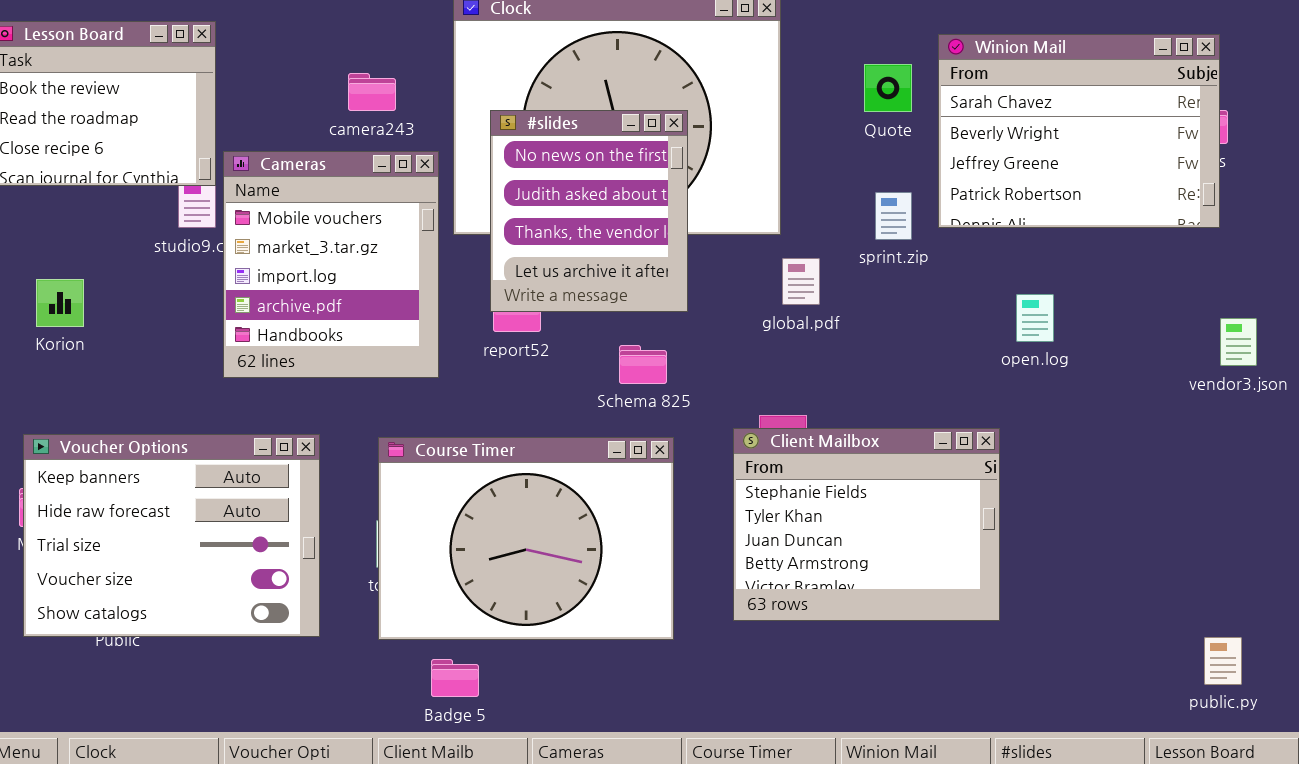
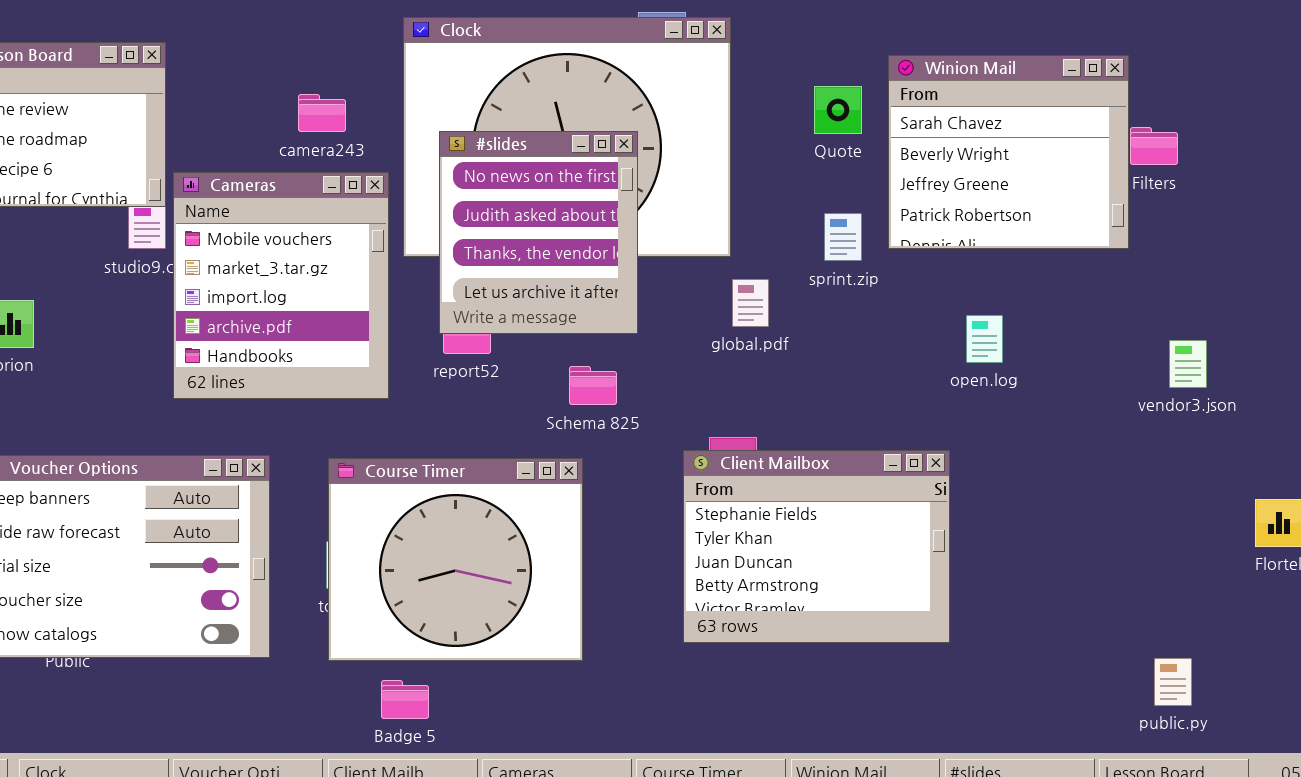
Winion Mail: [938,34,1220,228] -> [888,55,1129,249], resized
Course Timer: [378,437,674,640] -> [328,458,583,661], resized

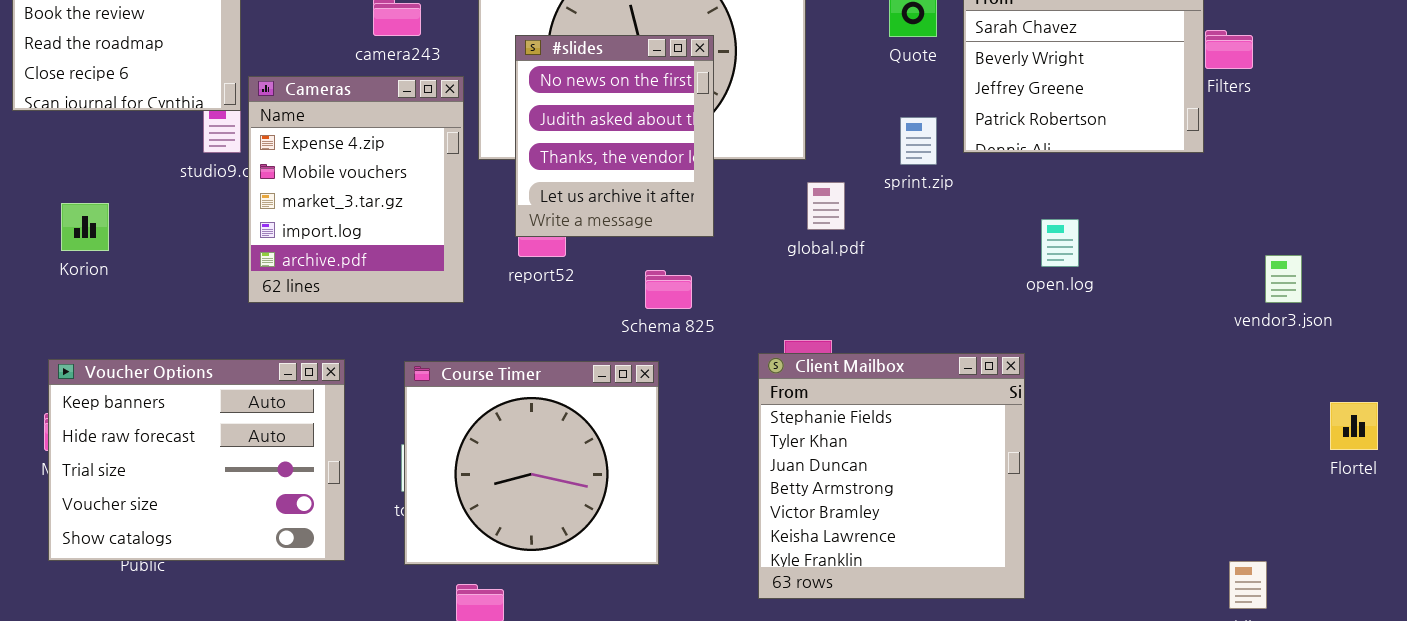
Cameras: [173,172,389,399] -> [248,76,464,303], scrolled up 1 row
vendor3.json: [1169,340,1207,388] -> [1265,255,1302,303], moved
Client Mailbox: [683,450,950,643] -> [758,353,1025,599], resized

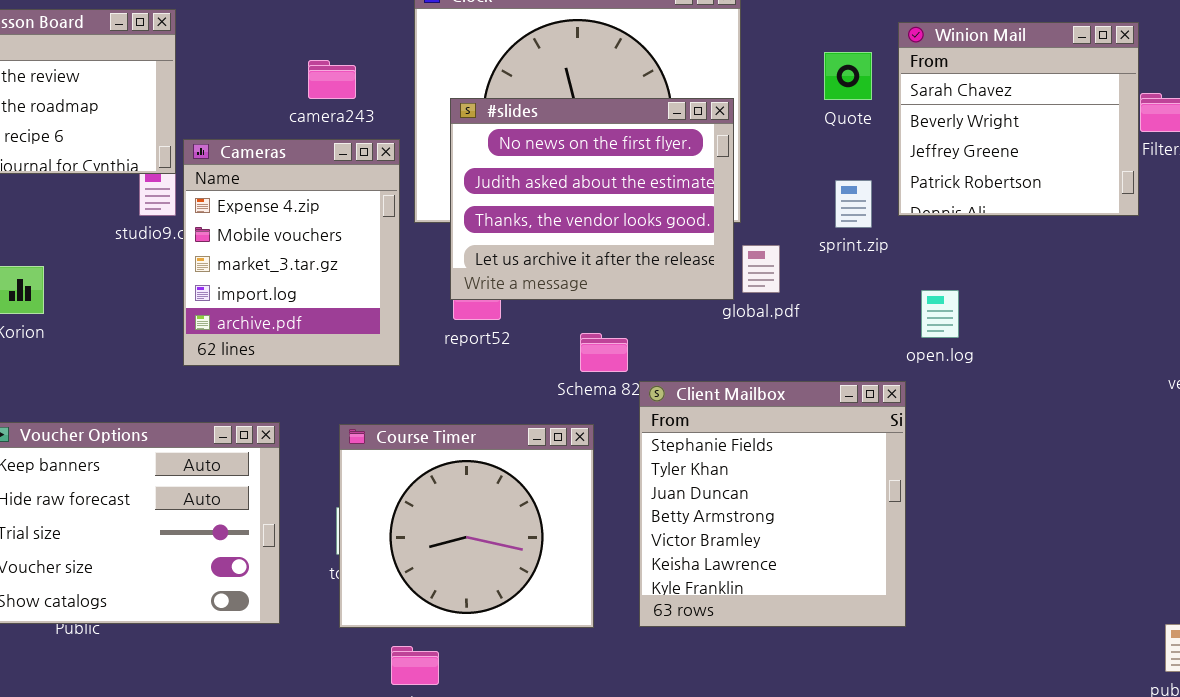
#slides: [515,35,714,237] -> [450,98,734,300], resized
open.log: [1041,219,1079,267] -> [921,290,959,338], moved
Client Mailbox: [758,353,1025,599] -> [639,381,906,627], moved

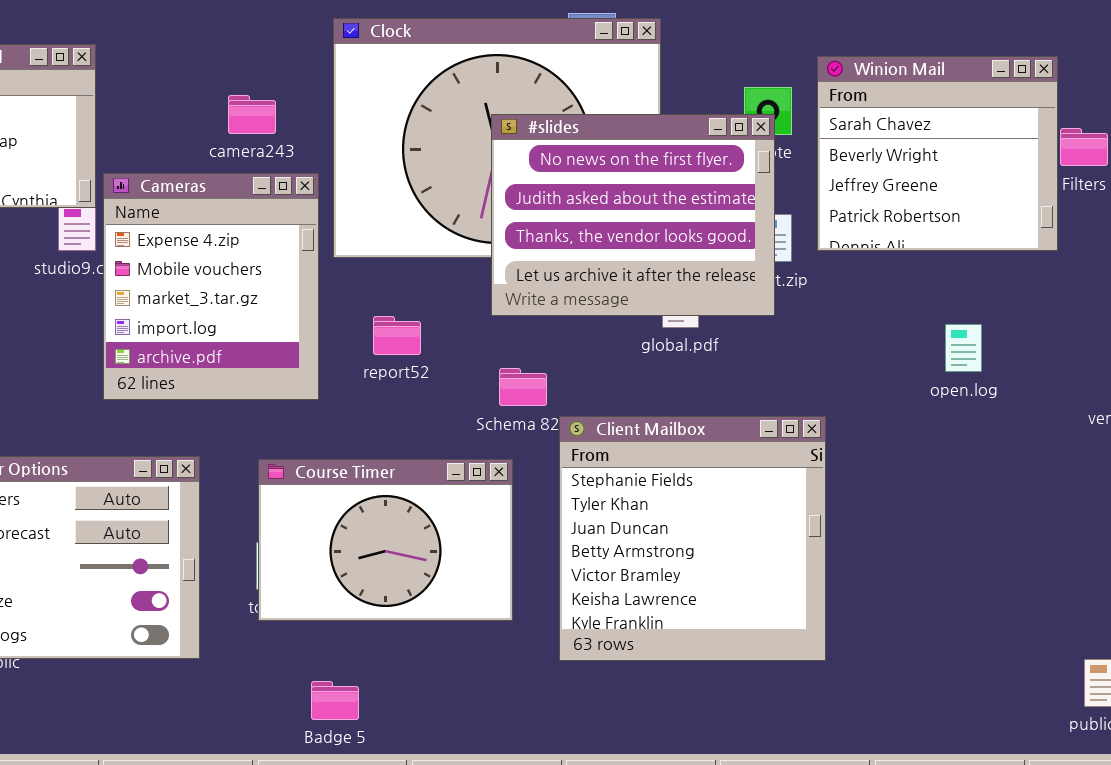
#slides: [450,98,734,300] -> [491,114,775,316], moved
open.log: [921,290,959,338] -> [945,324,982,372], moved
Course Timer: [339,424,594,628] -> [258,459,513,621], resized

